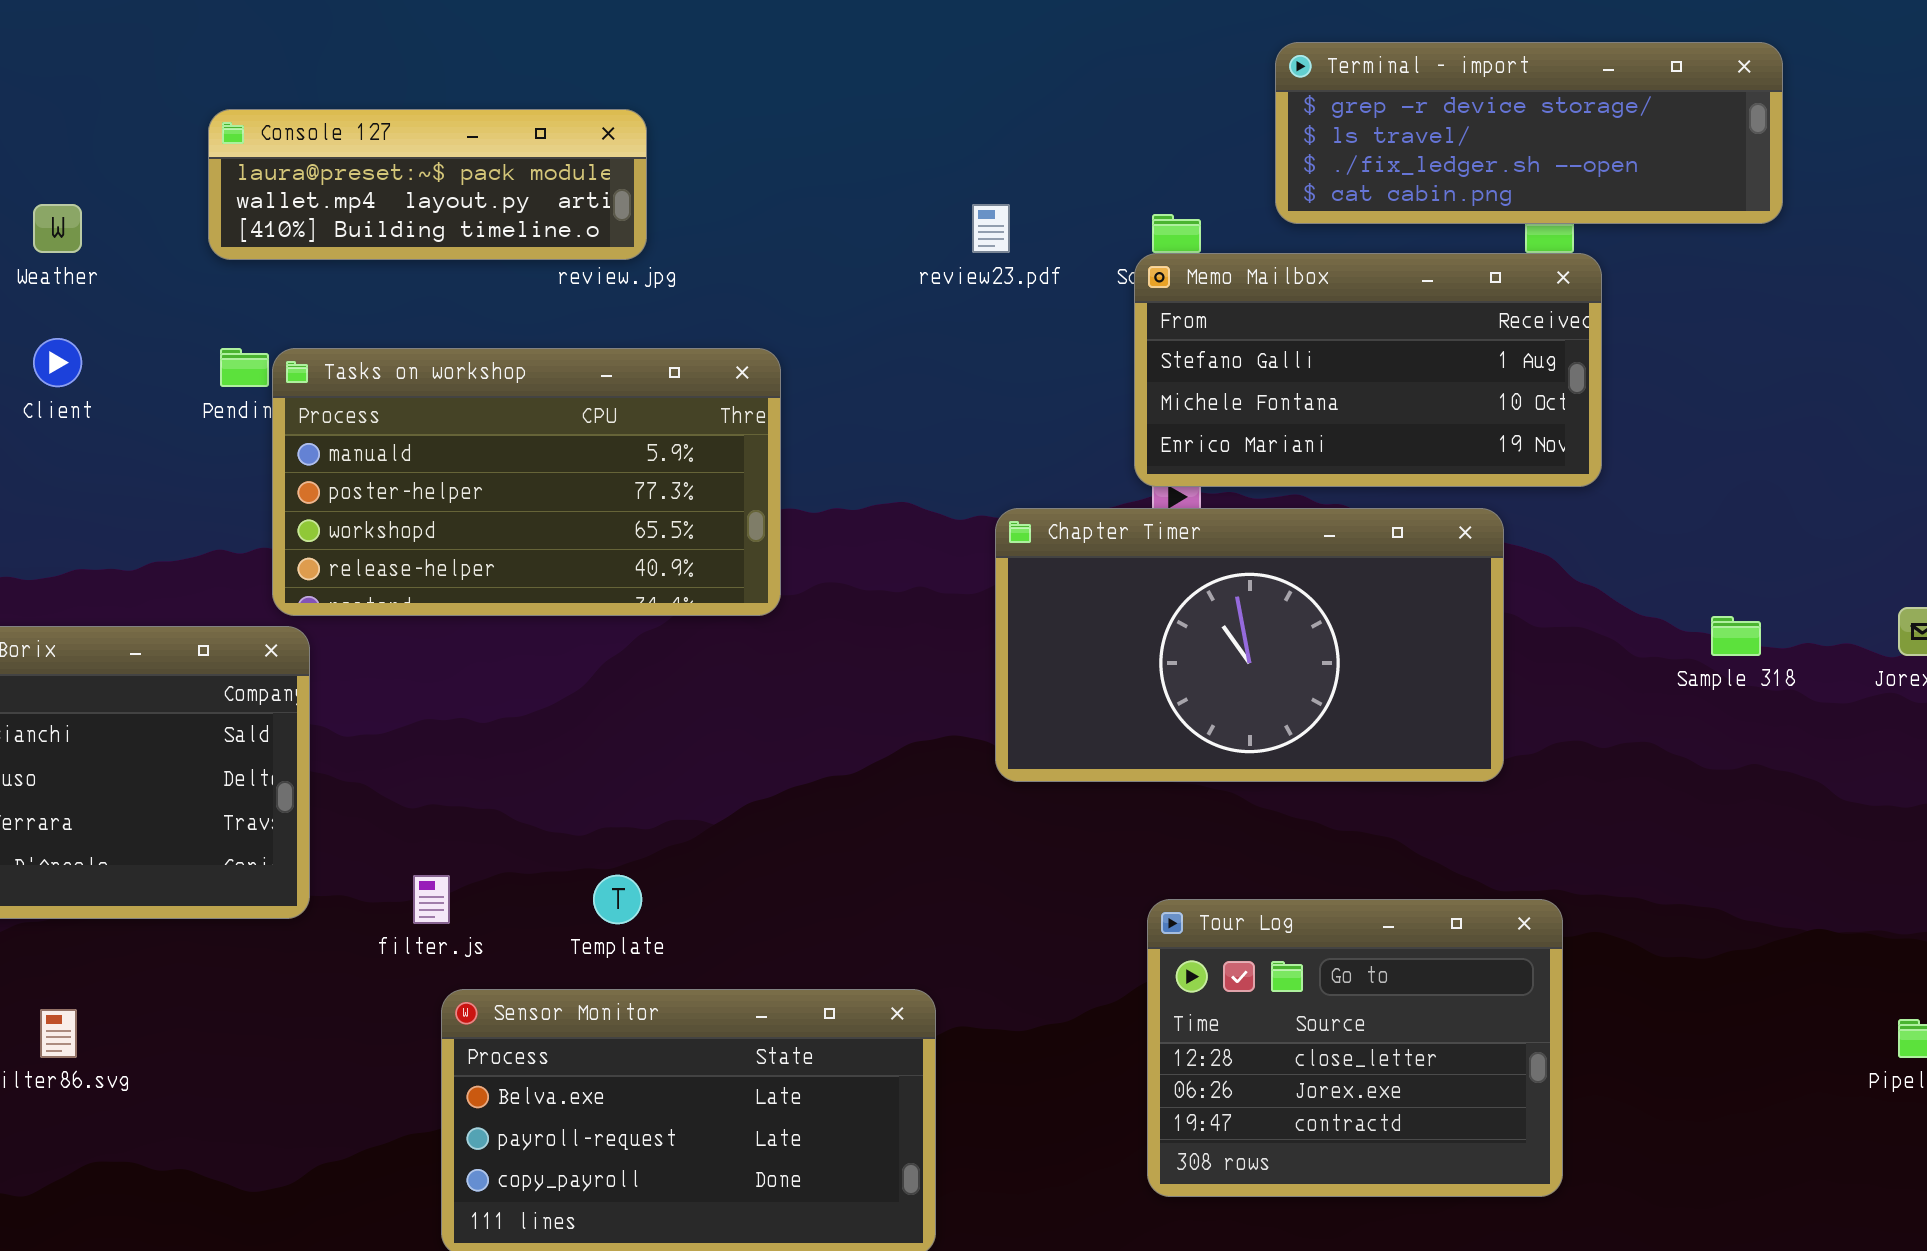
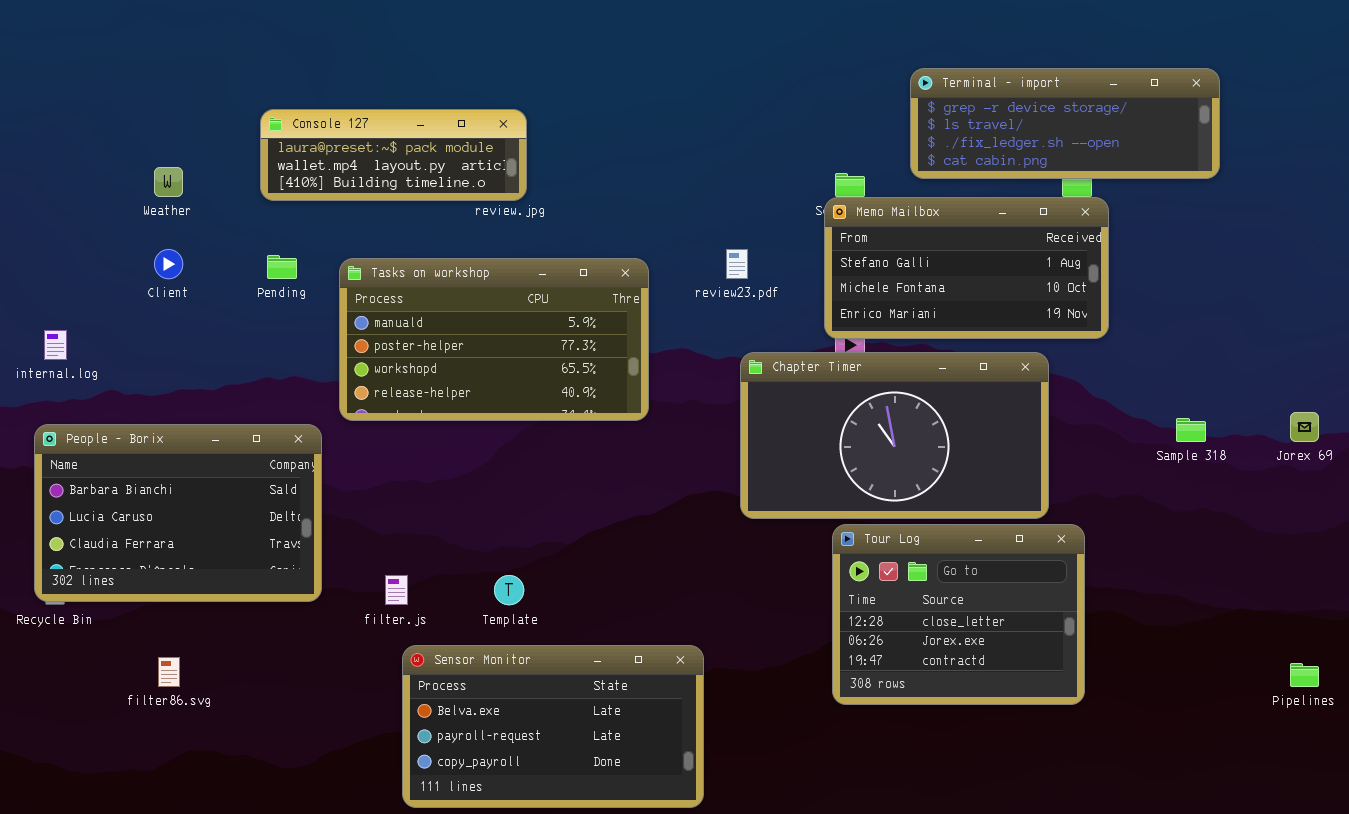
review23.pdf: [972,204,1010,253] -> [726,249,748,279], moved
Tasks on workshop: [272,348,781,616] -> [339,258,649,421], moved
Tour Log: [1147,899,1563,1197] -> [832,524,1085,705], moved

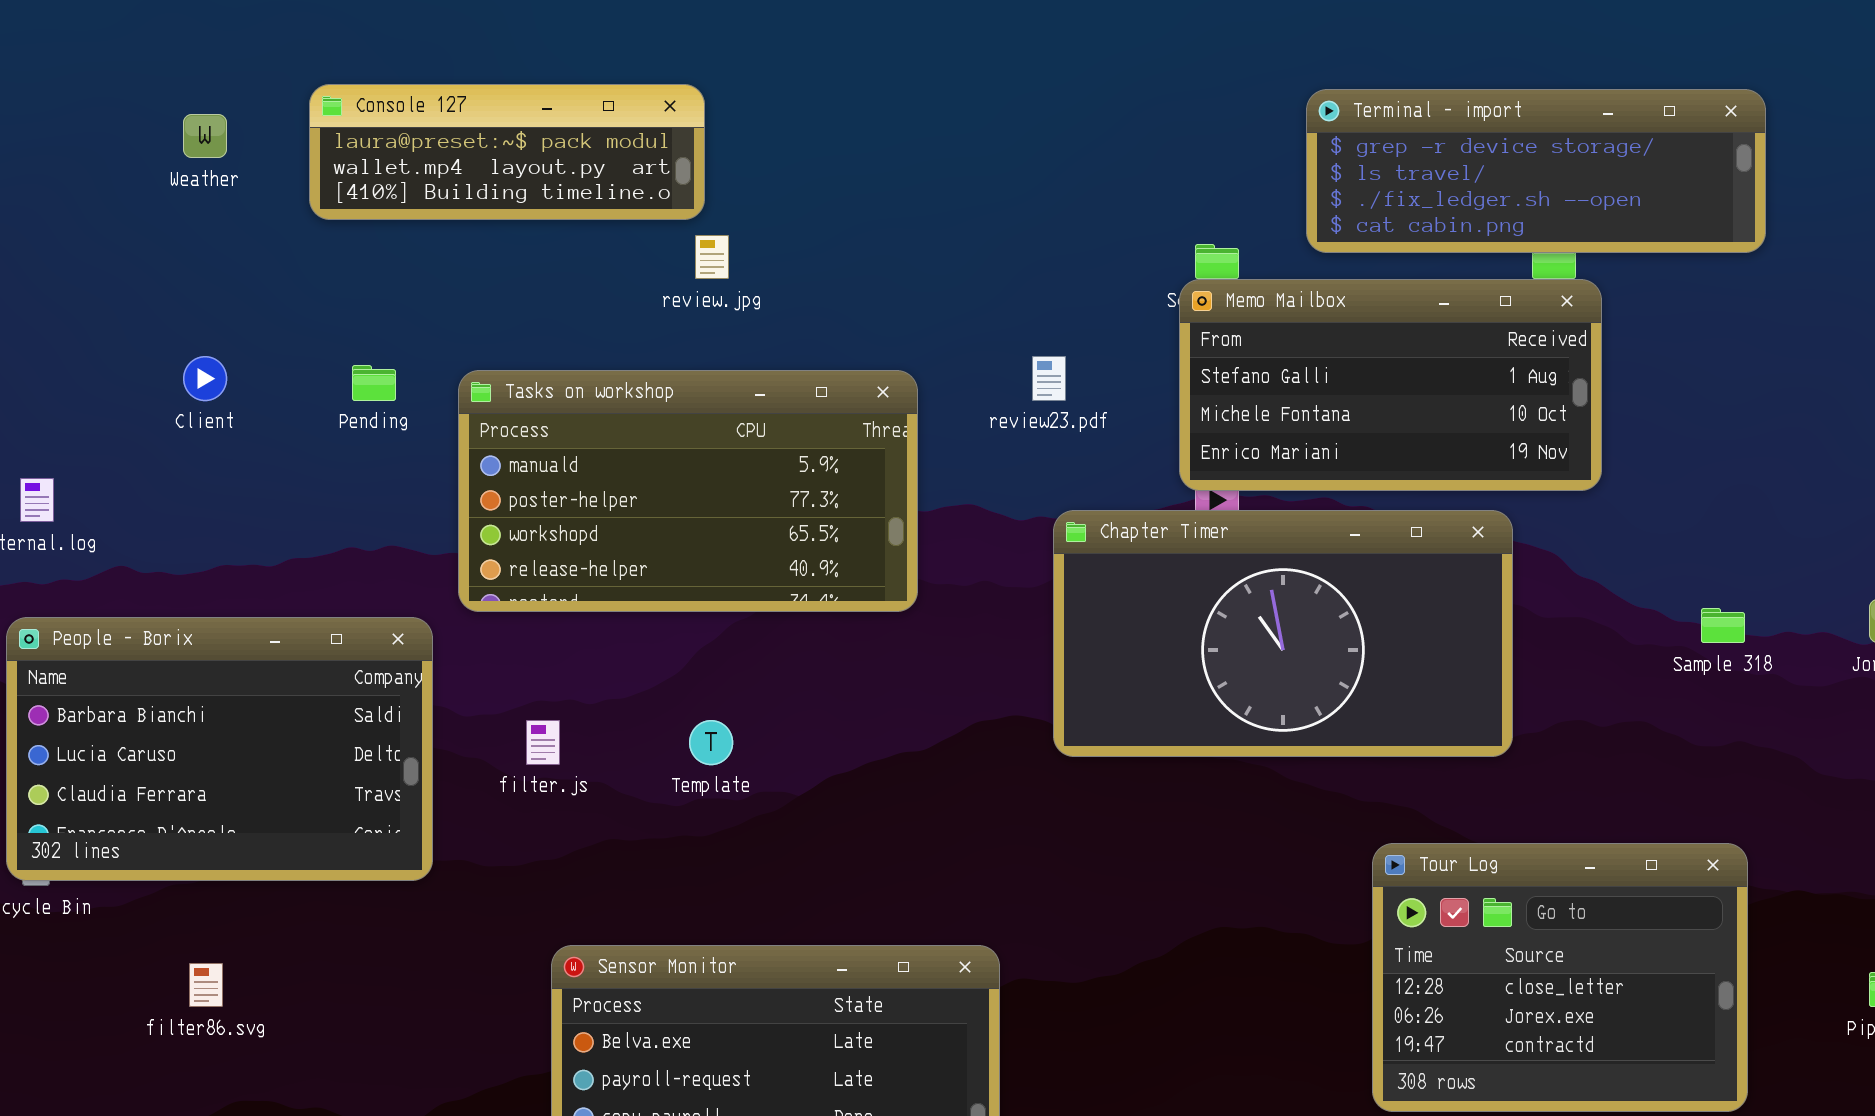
Console 127: [260,109,527,201] -> [309,84,705,220], moved
Weather: [154,167,183,197] -> [183,114,227,158], moved
Tour Log: [832,524,1085,705] -> [1372,843,1748,1112], moved
filter.js: [385,575,408,605] -> [526,720,560,765], moved
Template: [494,575,524,605] -> [689,720,733,765], moved

